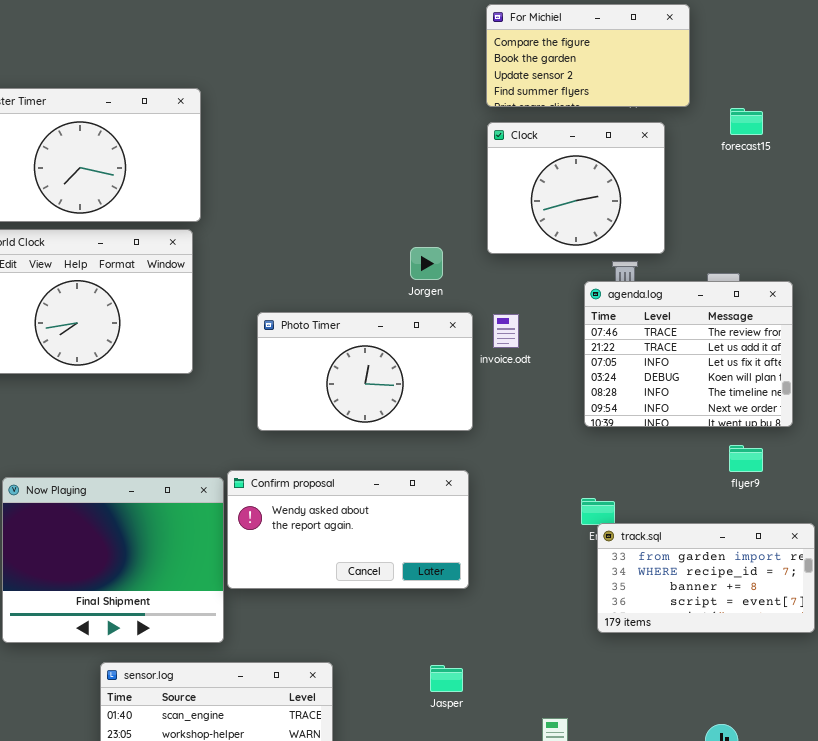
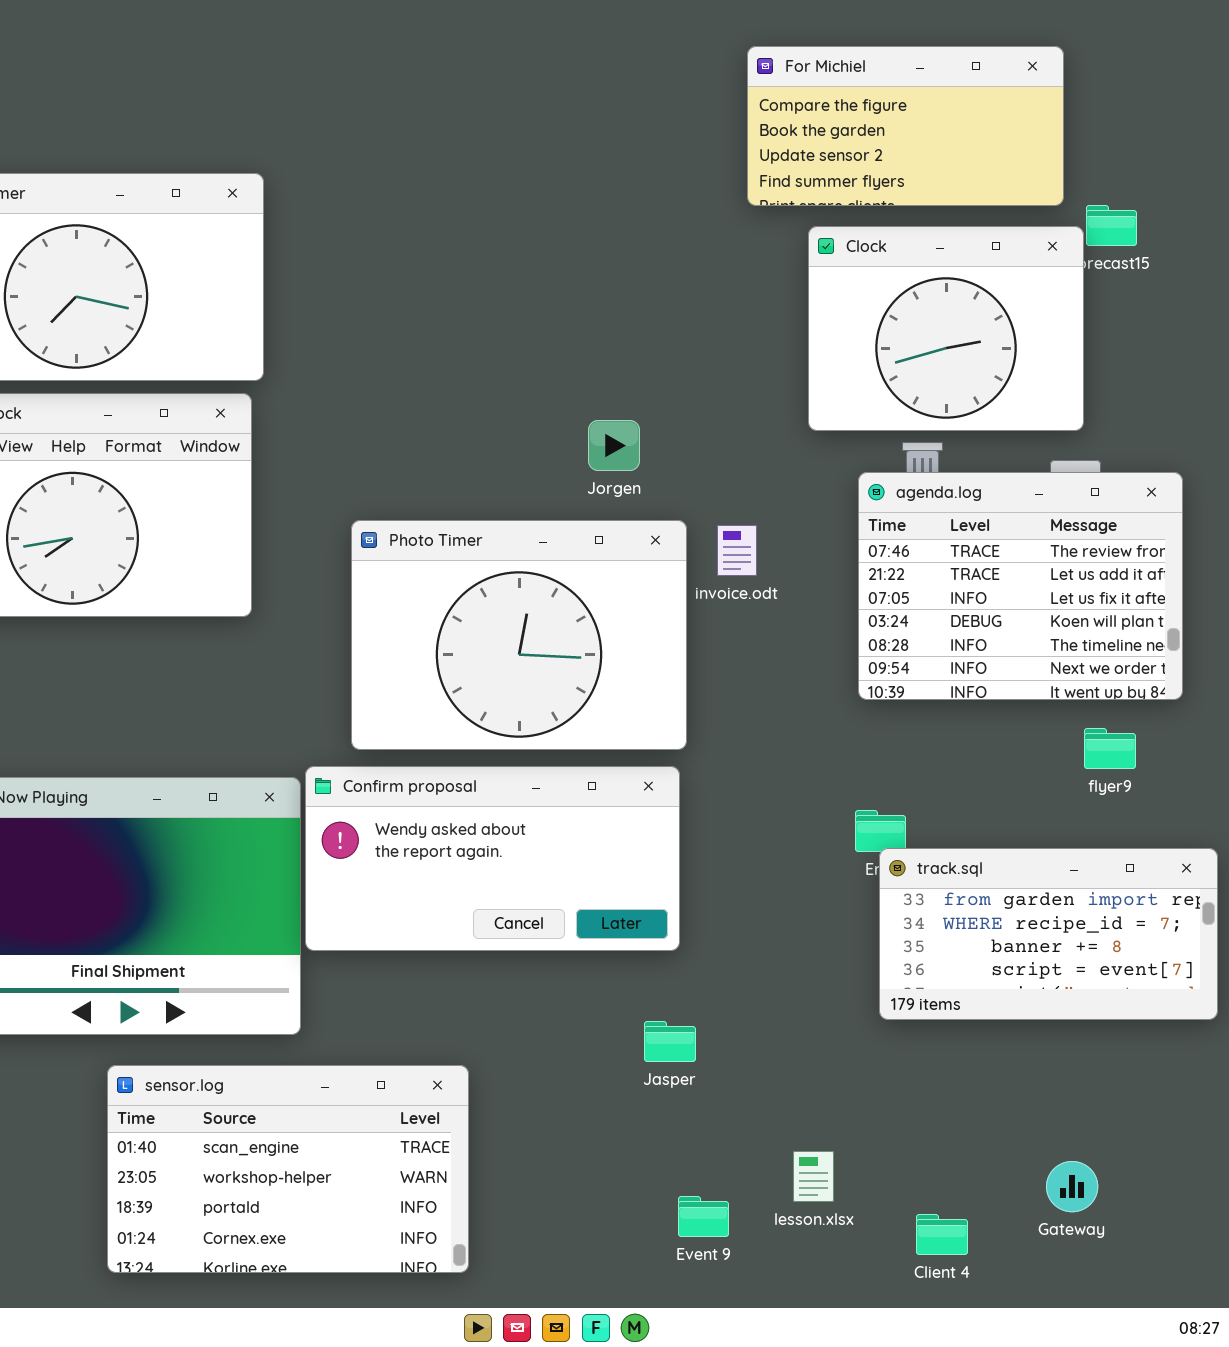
For Michiel: [486,4,690,107] -> [747,46,1064,206], moved
Clock: [487,122,665,254] -> [808,226,1084,431], moved
Photo Timer: [257,312,473,431] -> [351,520,687,750], resized
Jasper: [430,665,463,692] -> [644,1021,696,1062], moved

